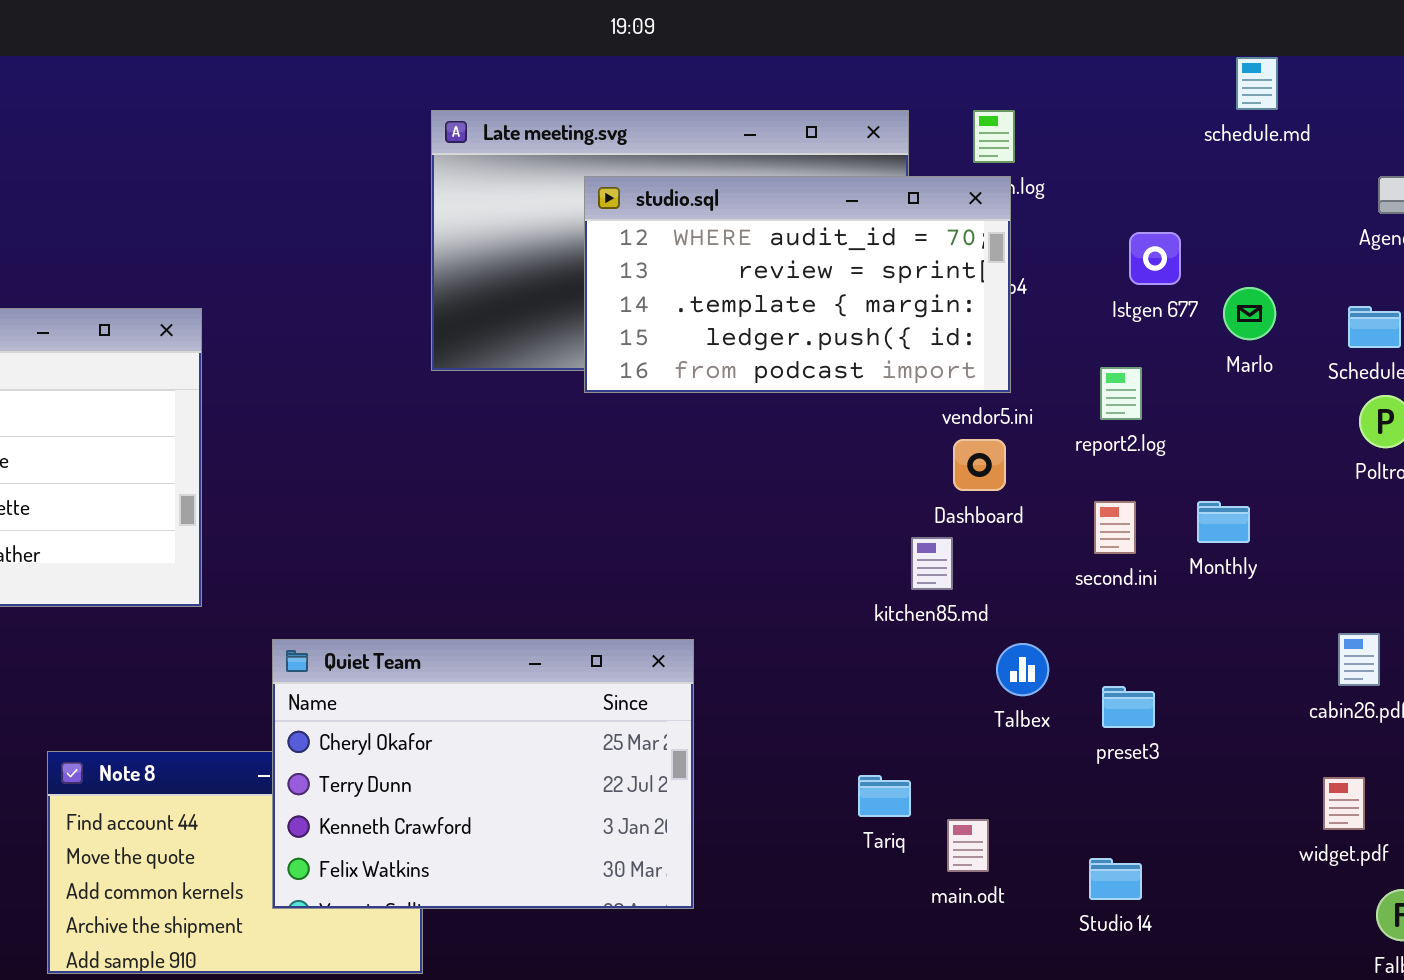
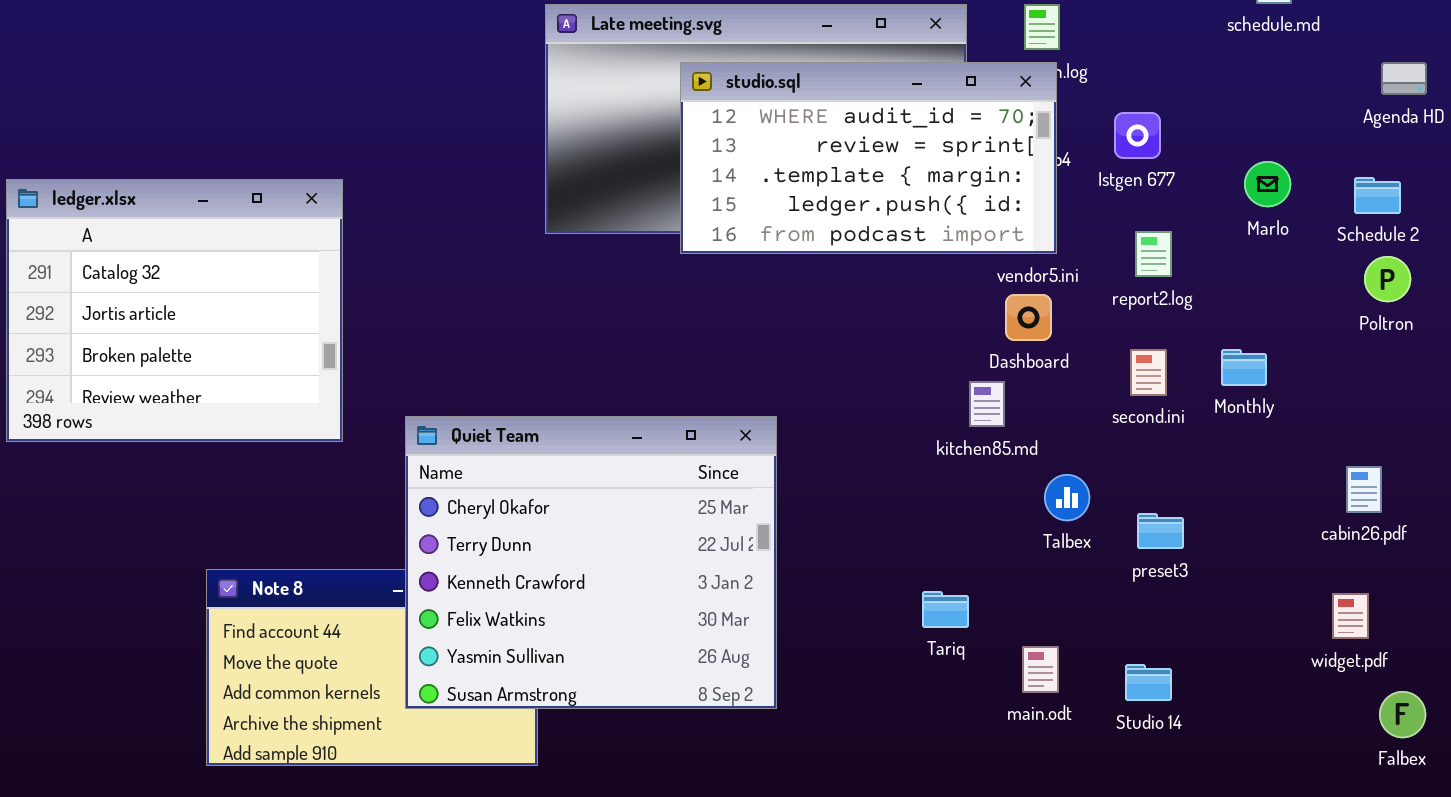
Istgen 677: [1129,232,1181,285] -> [1114,112,1161,159], moved
Quiet Team: [272,639,694,909] -> [405,416,777,709], resized
main.odt: [947,819,989,872] -> [1022,646,1059,693], moved

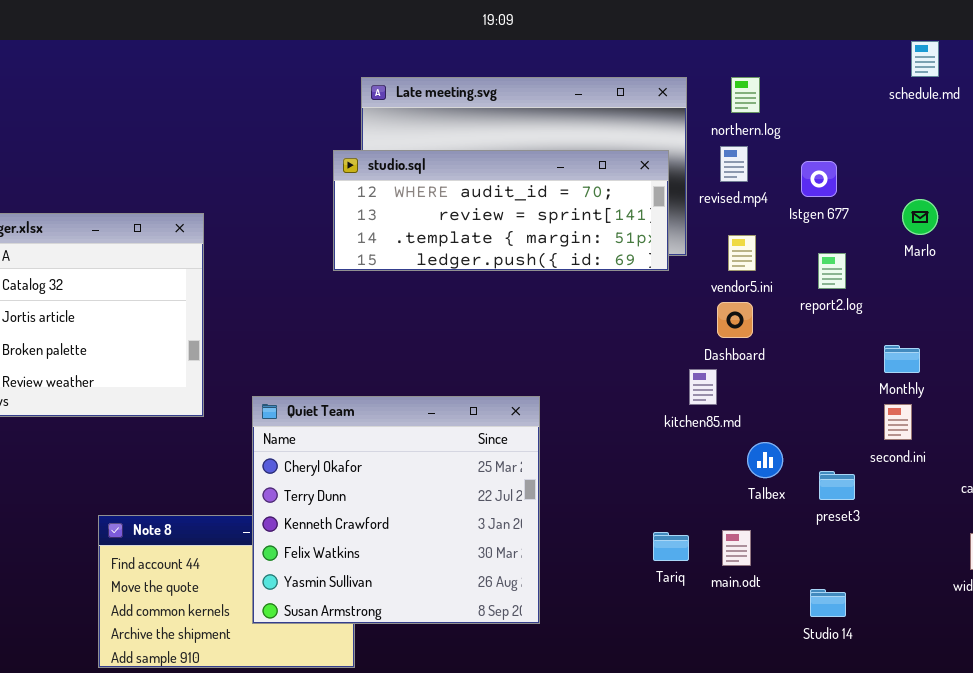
studio.sql: [680,62,1057,254] -> [333,150,669,271], moved, resized
second.ini: [1130,349,1167,396] -> [884,404,912,440], moved
main.odt: [1022,646,1059,693] -> [722,530,751,566], moved

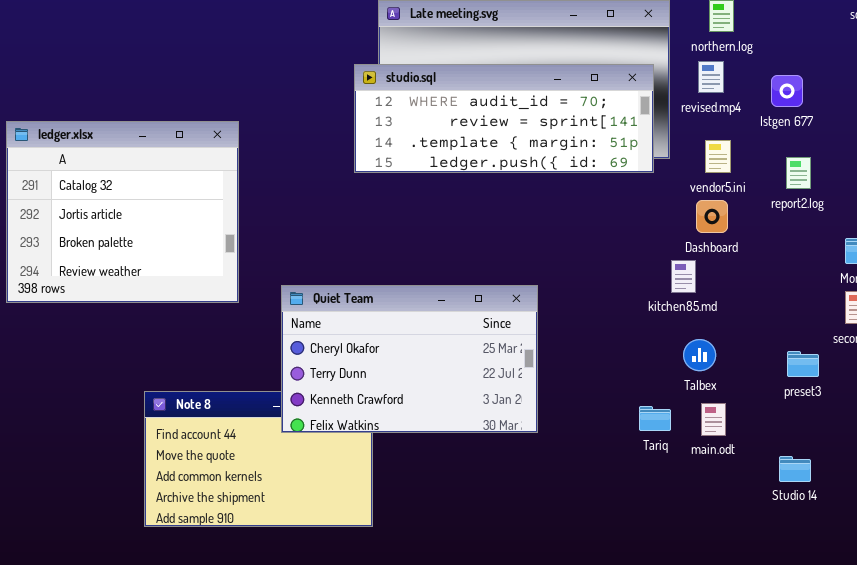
Quiet Team: [252,396,540,624] -> [281,285,538,433], resized
Talbex: [747,442,783,478] -> [683,339,716,371], moved

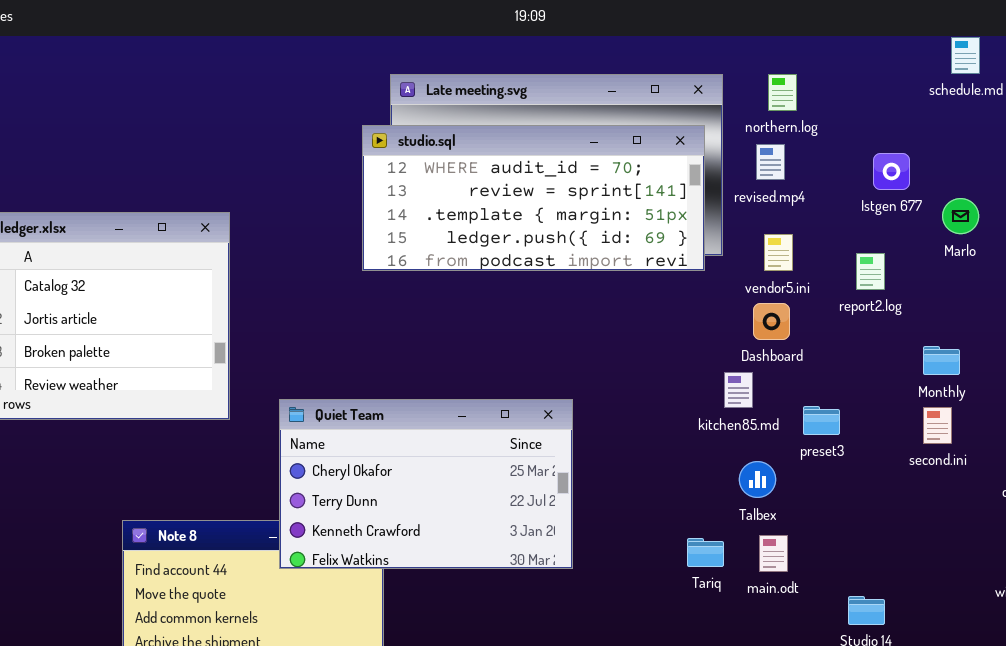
studio.sql: [354,64,654,173] -> [362,125,705,271], resized
Istgen 677: [771,75,803,107] -> [873,153,910,190], moved
preset3: [787,351,819,377] -> [803,406,840,435], moved

